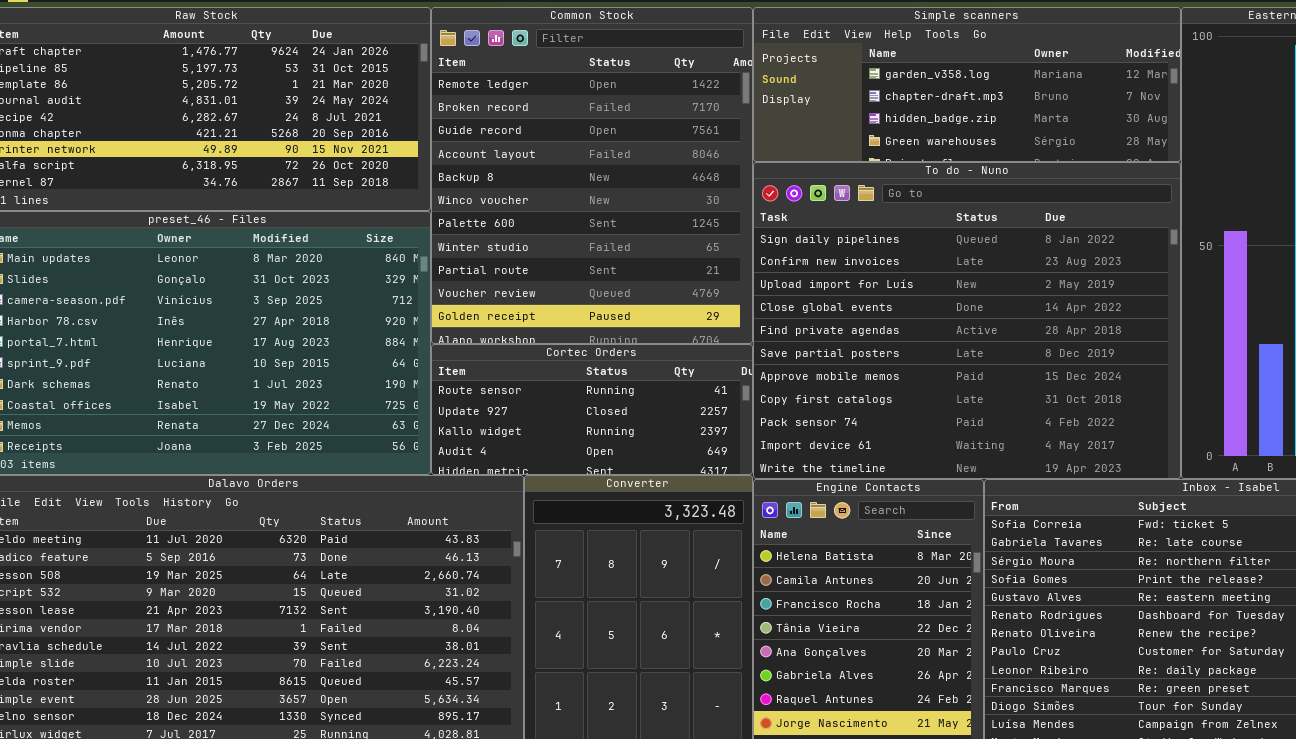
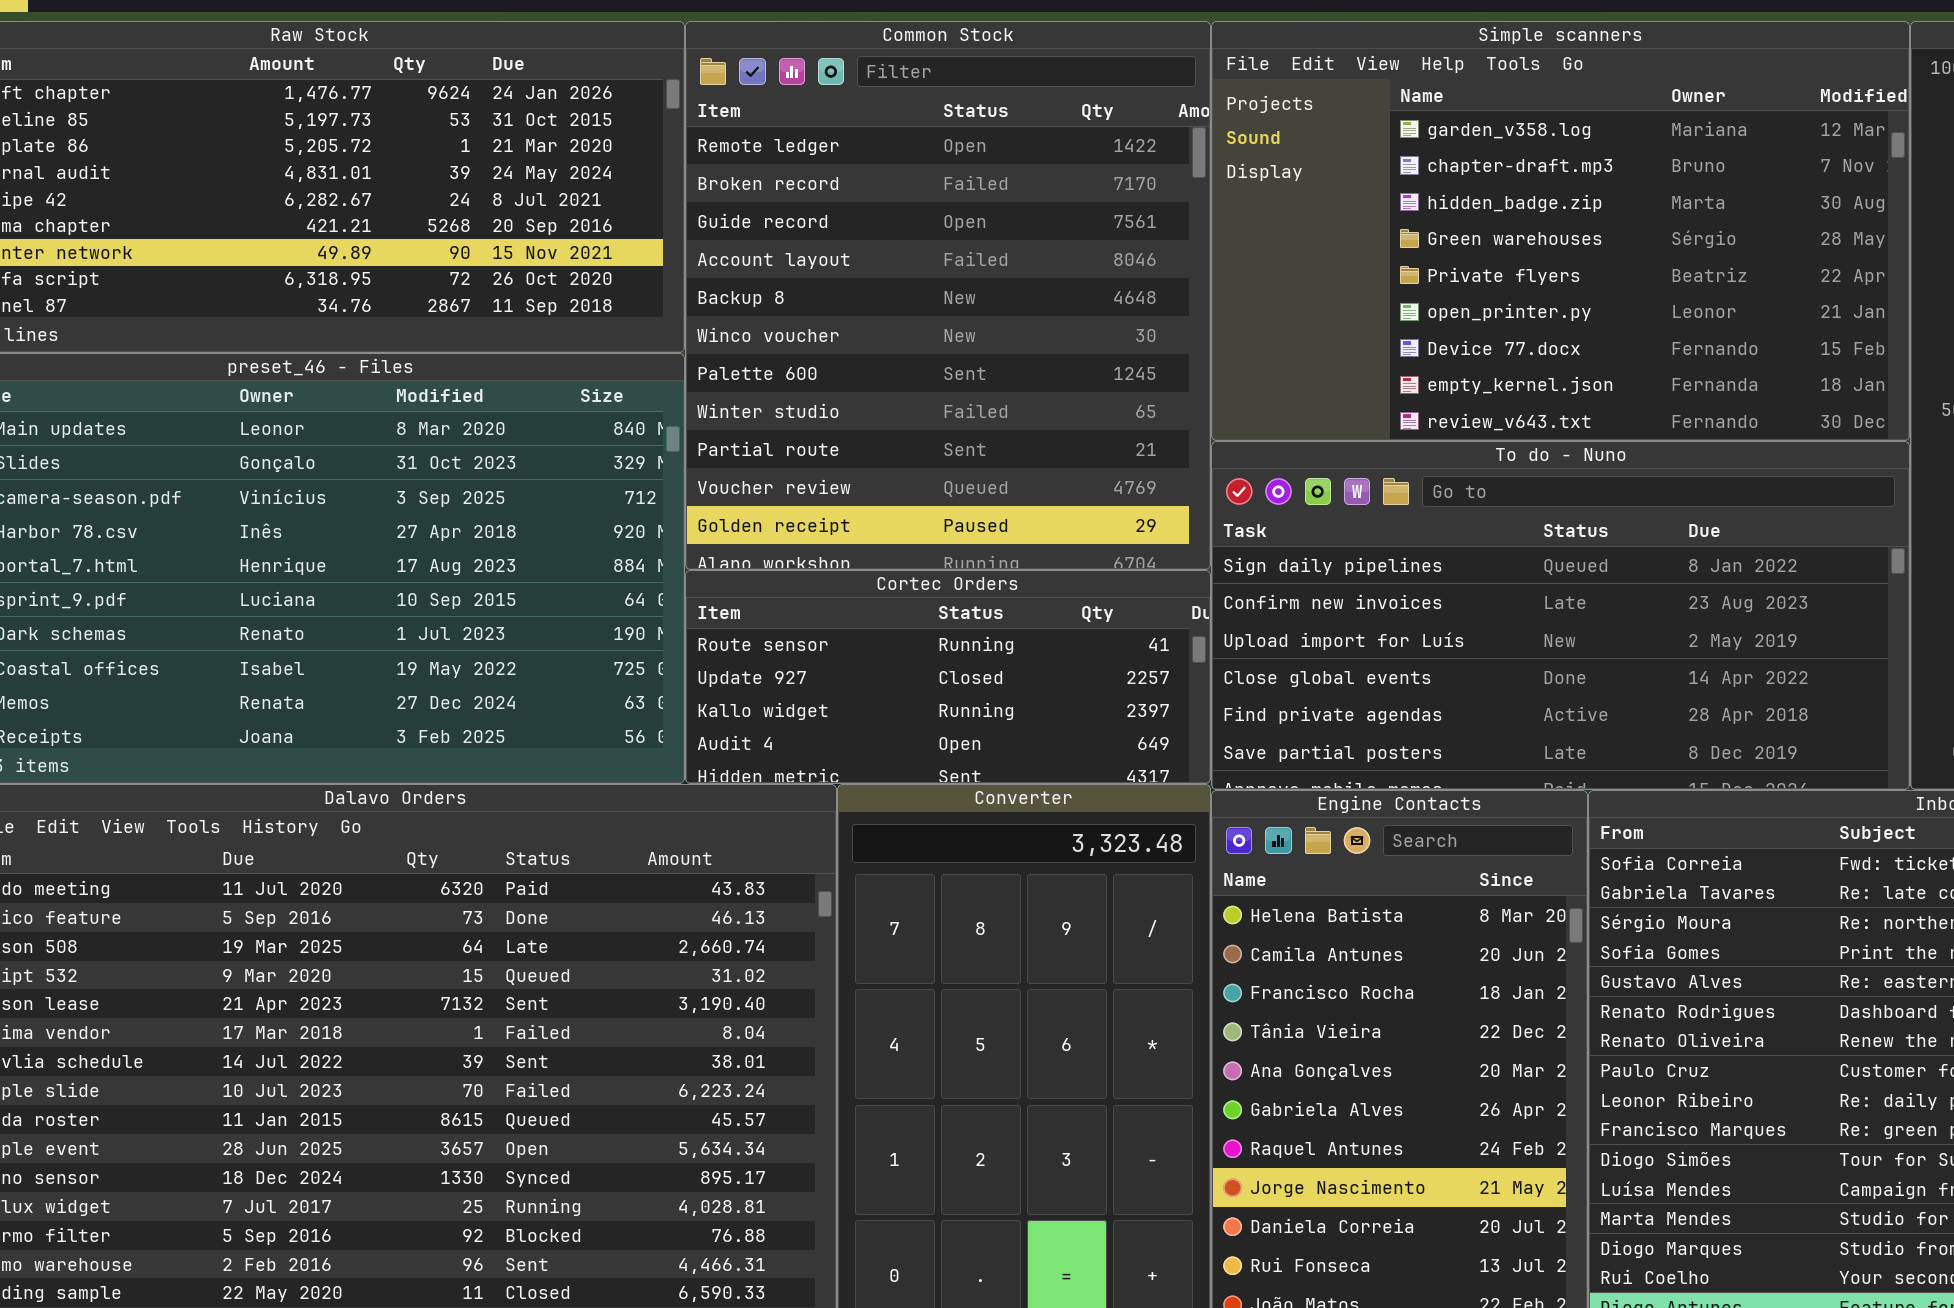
Simple scanners: [753,7,1181,162] -> [1211,21,1910,441], resized
To do - Nuno: [753,162,1181,479] -> [1211,441,1910,790], resized

